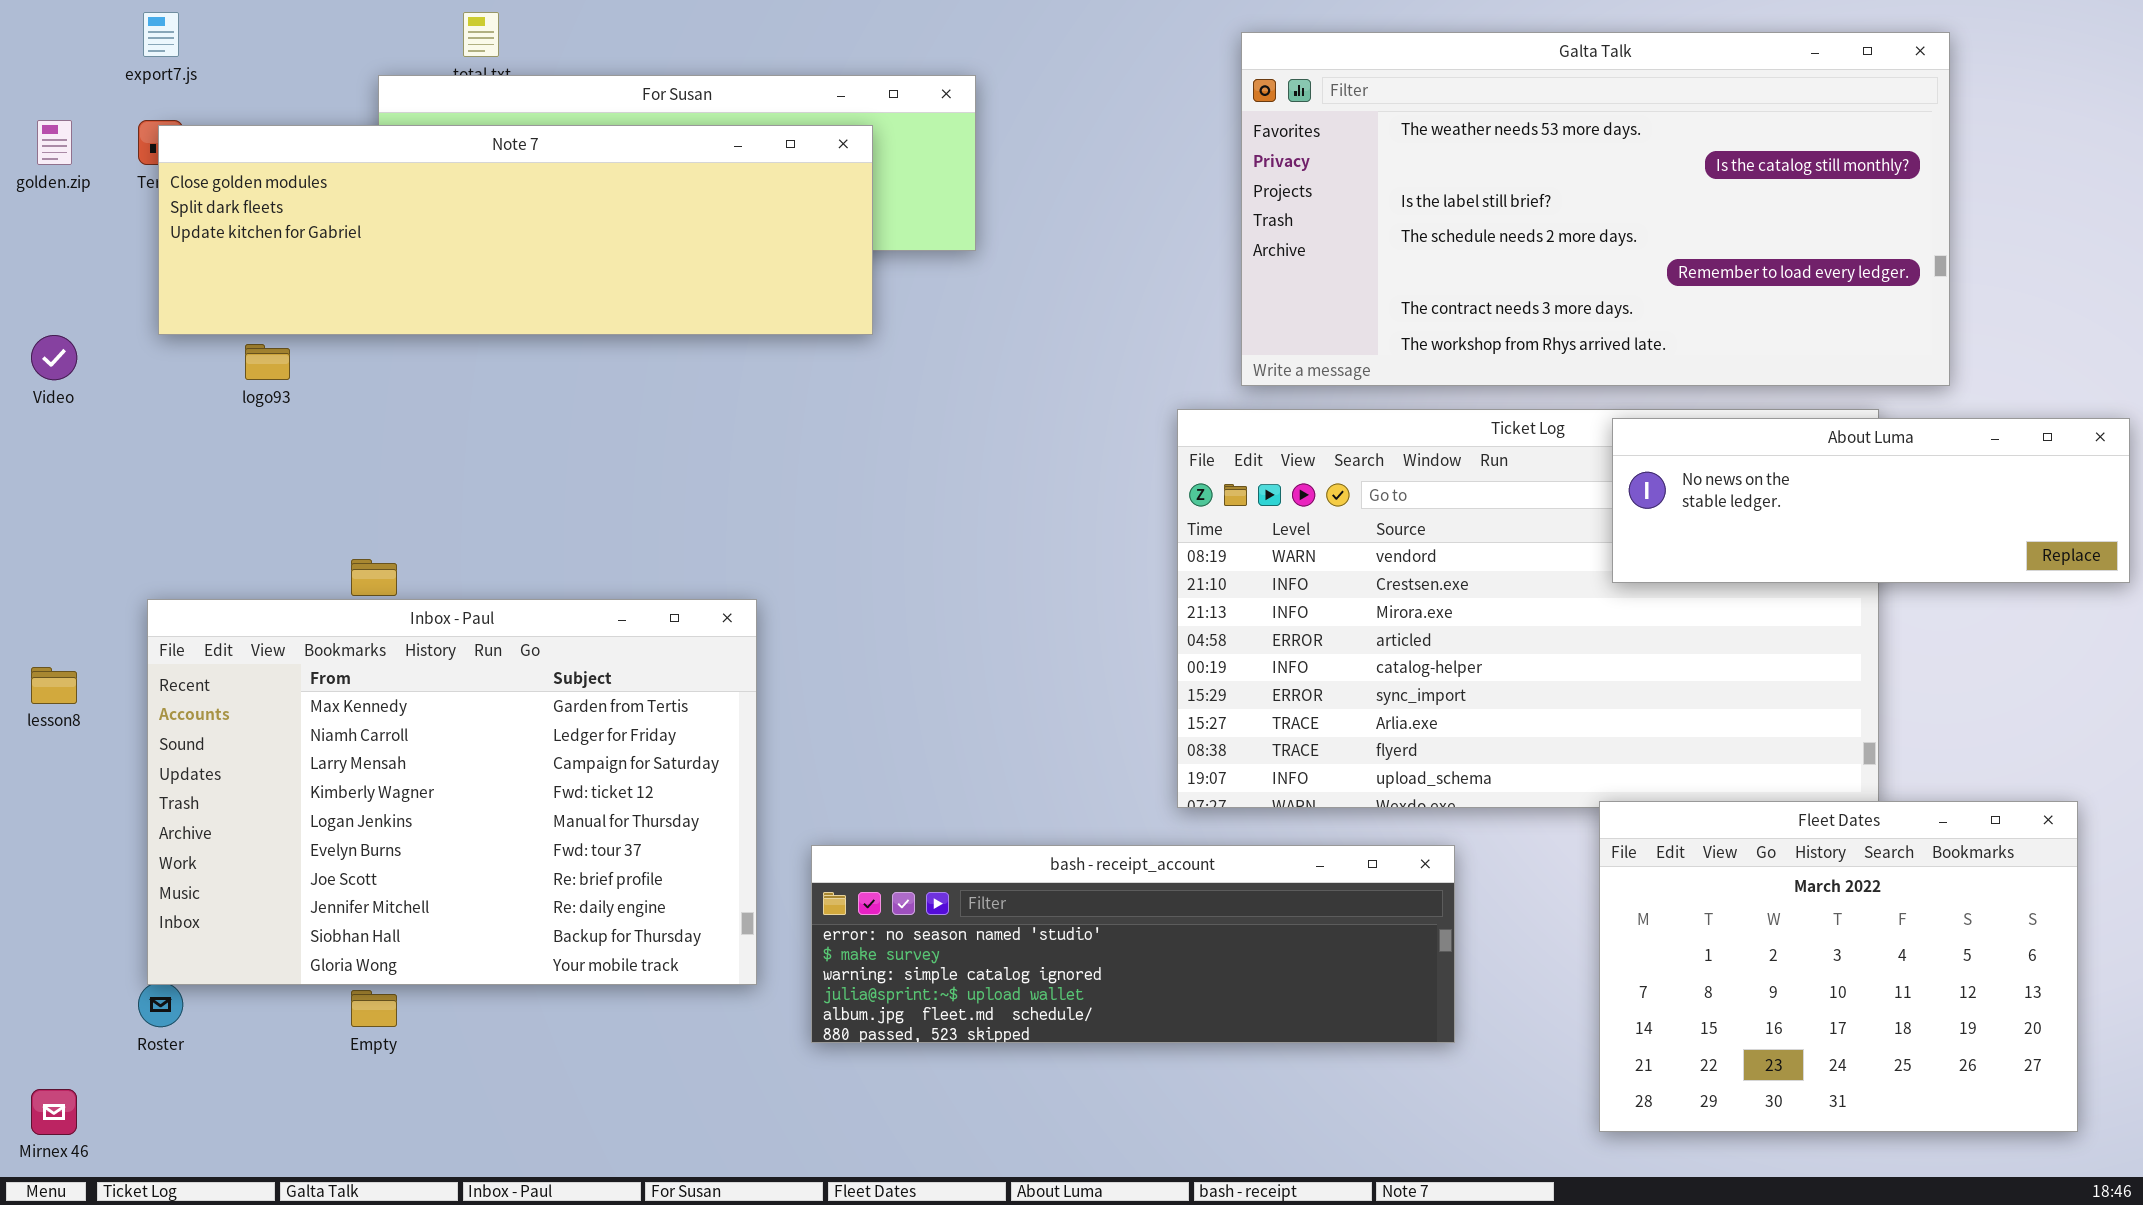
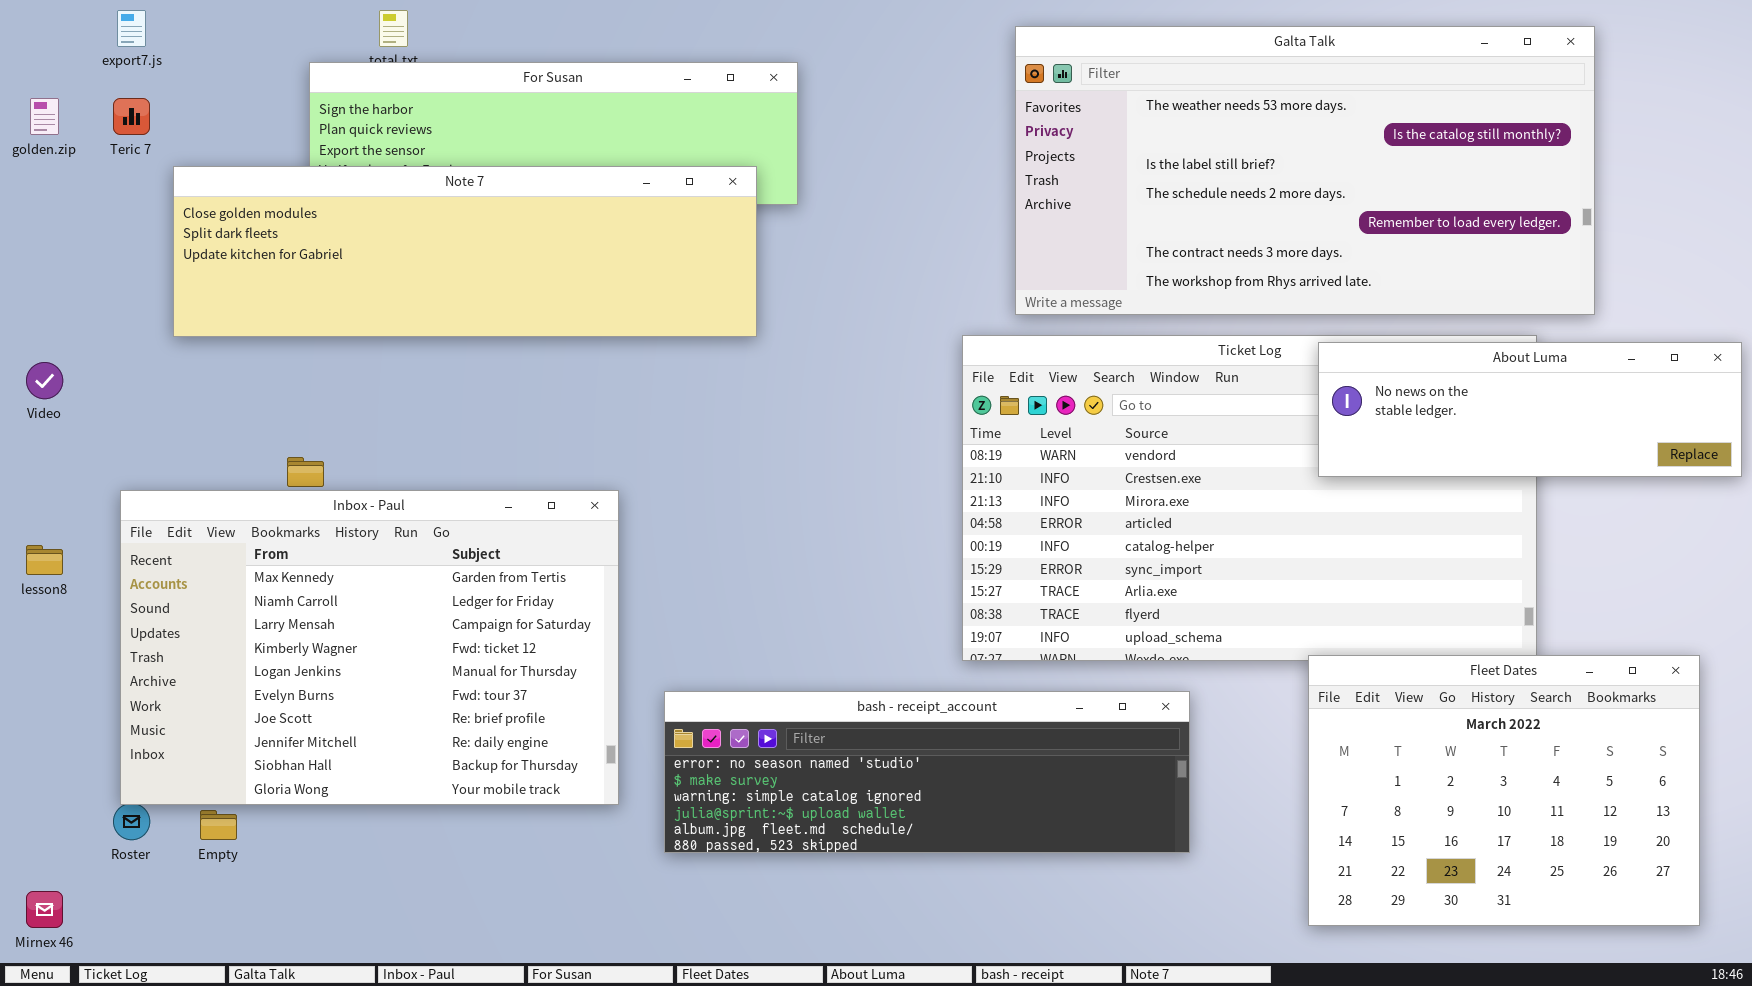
Note 7: [158,125,873,335] -> [173,166,757,337], moved
Video: [31,335,77,380] -> [26,362,63,399], moved
Empty: [351,990,397,1027] -> [200,810,237,840], moved

